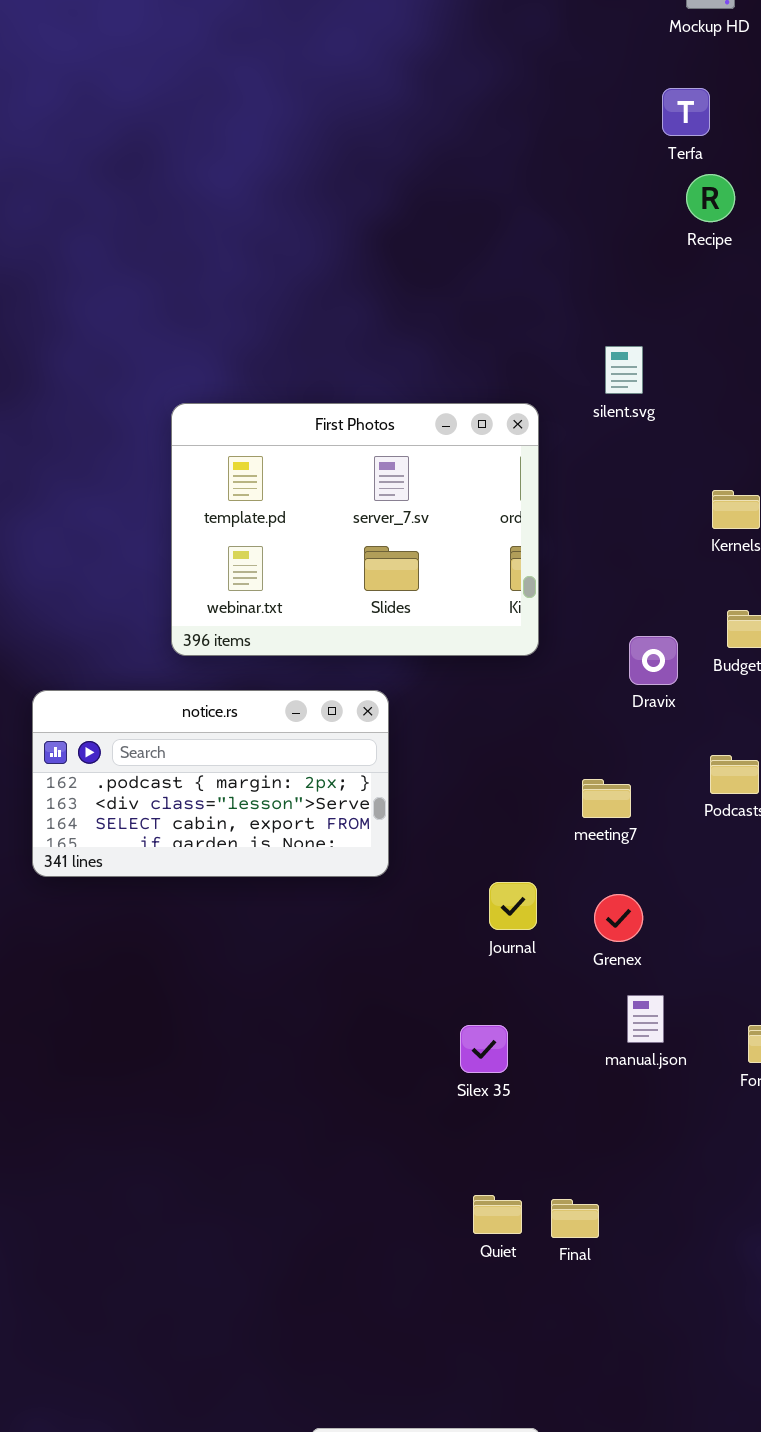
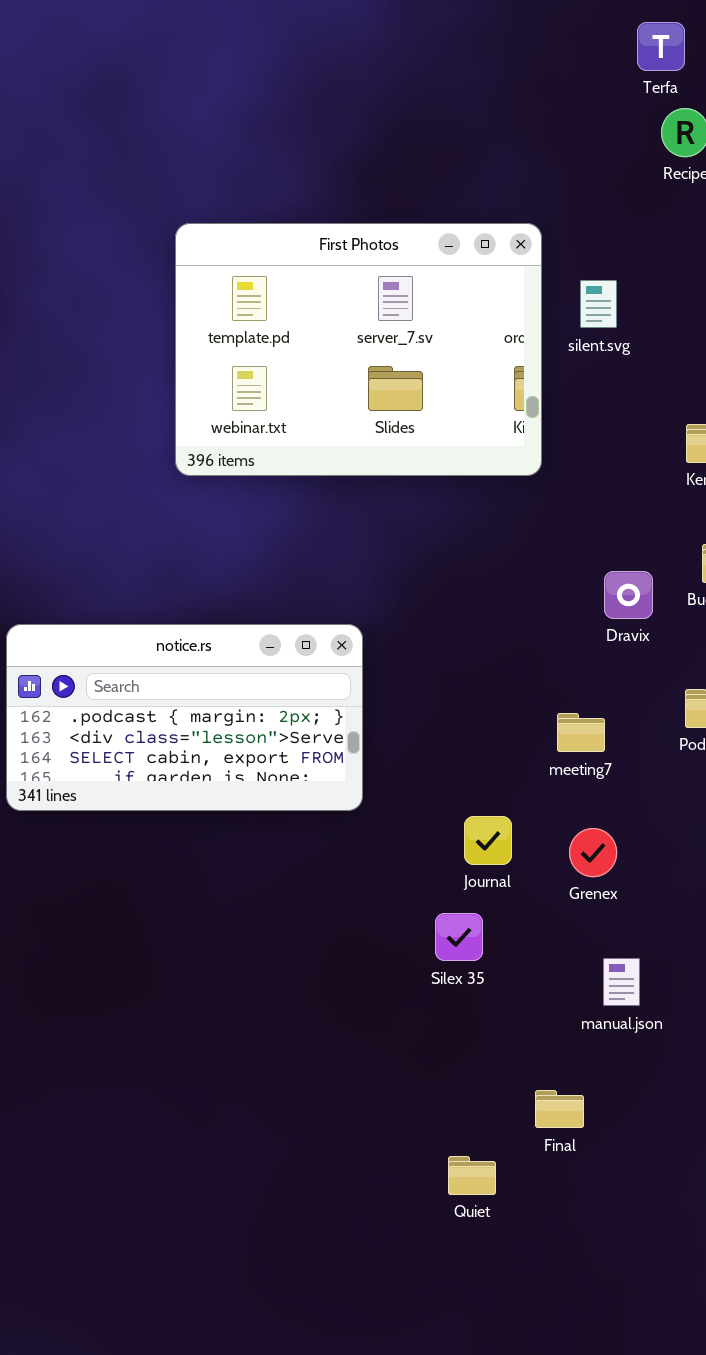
First Photos: [171,403,539,656] -> [175,223,542,476], moved
manual.json: [627,995,664,1043] -> [603,958,640,1006], moved
Silex 35: [460,1025,508,1073] -> [435,913,483,961], moved
Quiet: [473,1195,522,1234] -> [448,1156,496,1195], moved
Final: [551,1199,599,1238] -> [535,1090,584,1128], moved

